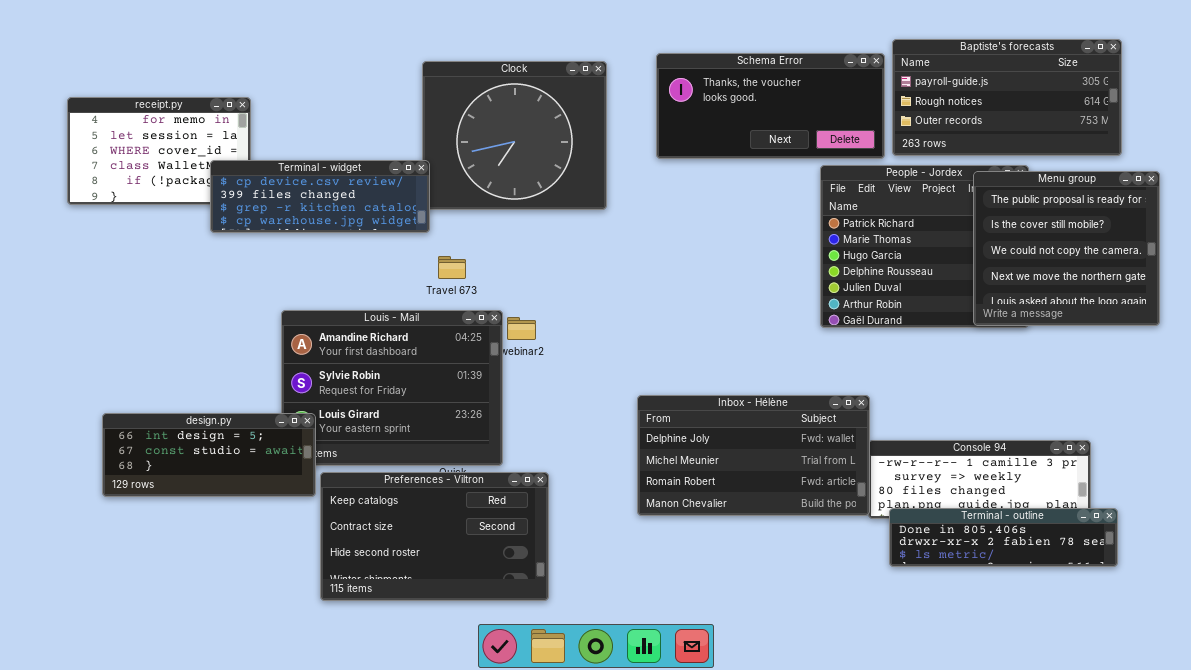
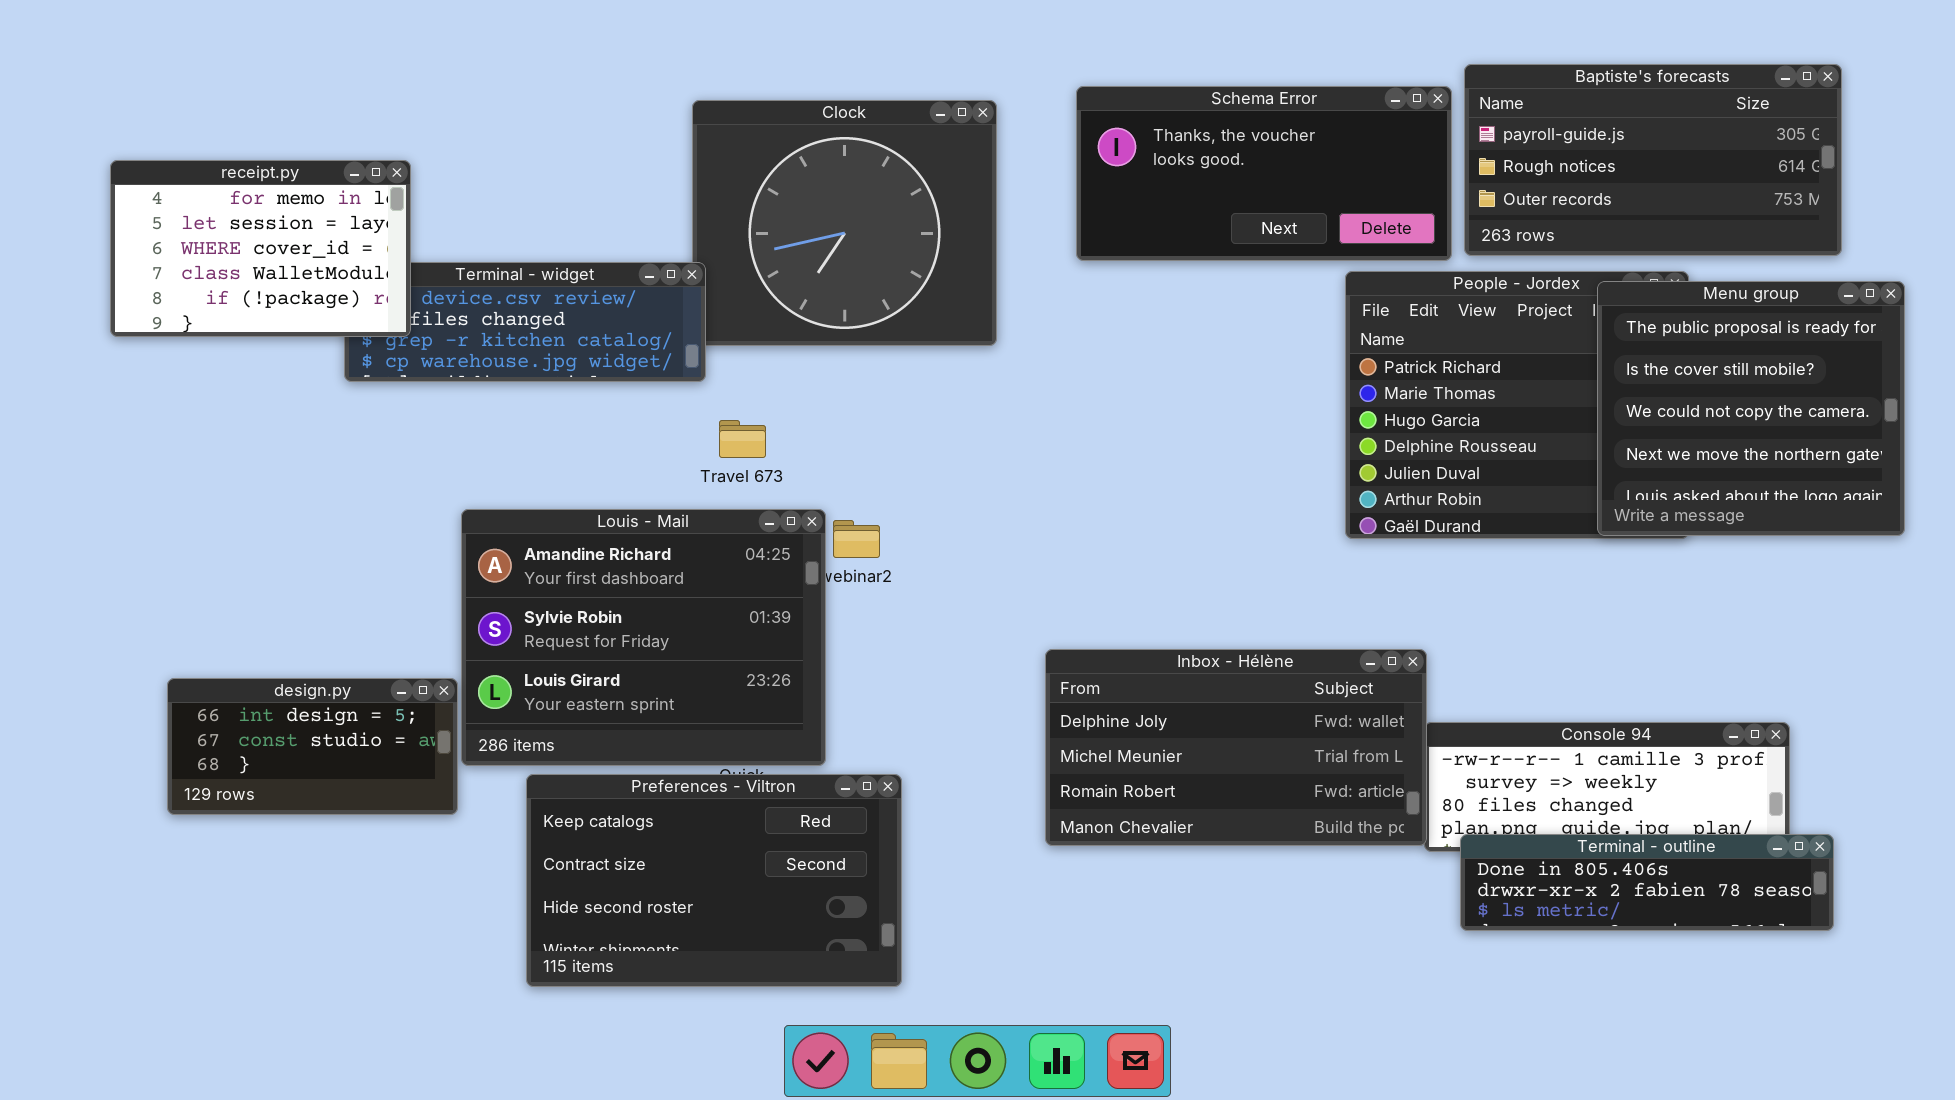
receipt.py: [67,97,251,205] -> [110,160,411,337], raised
design.py: [102,413,316,497] -> [167,678,458,815], resized

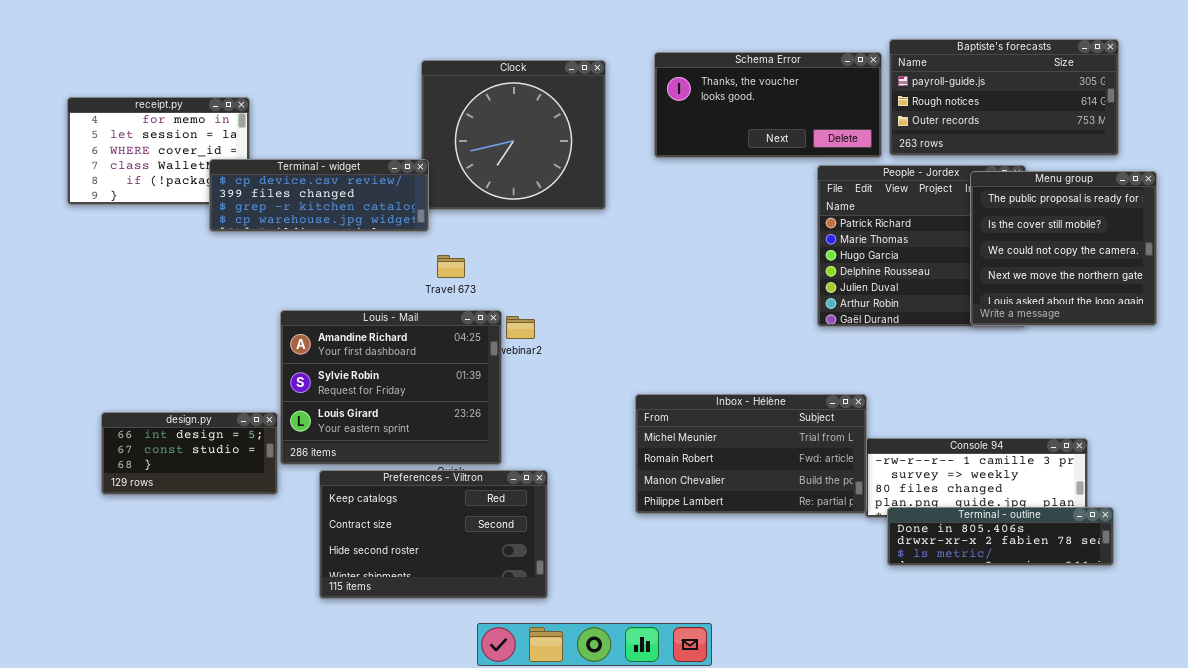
Terminal - widget: [344,262,706,382] -> [209,159,429,232], raised
Inbox - Hélène: [1045,649,1427,846] -> [635,394,867,514], scrolled down 1 row

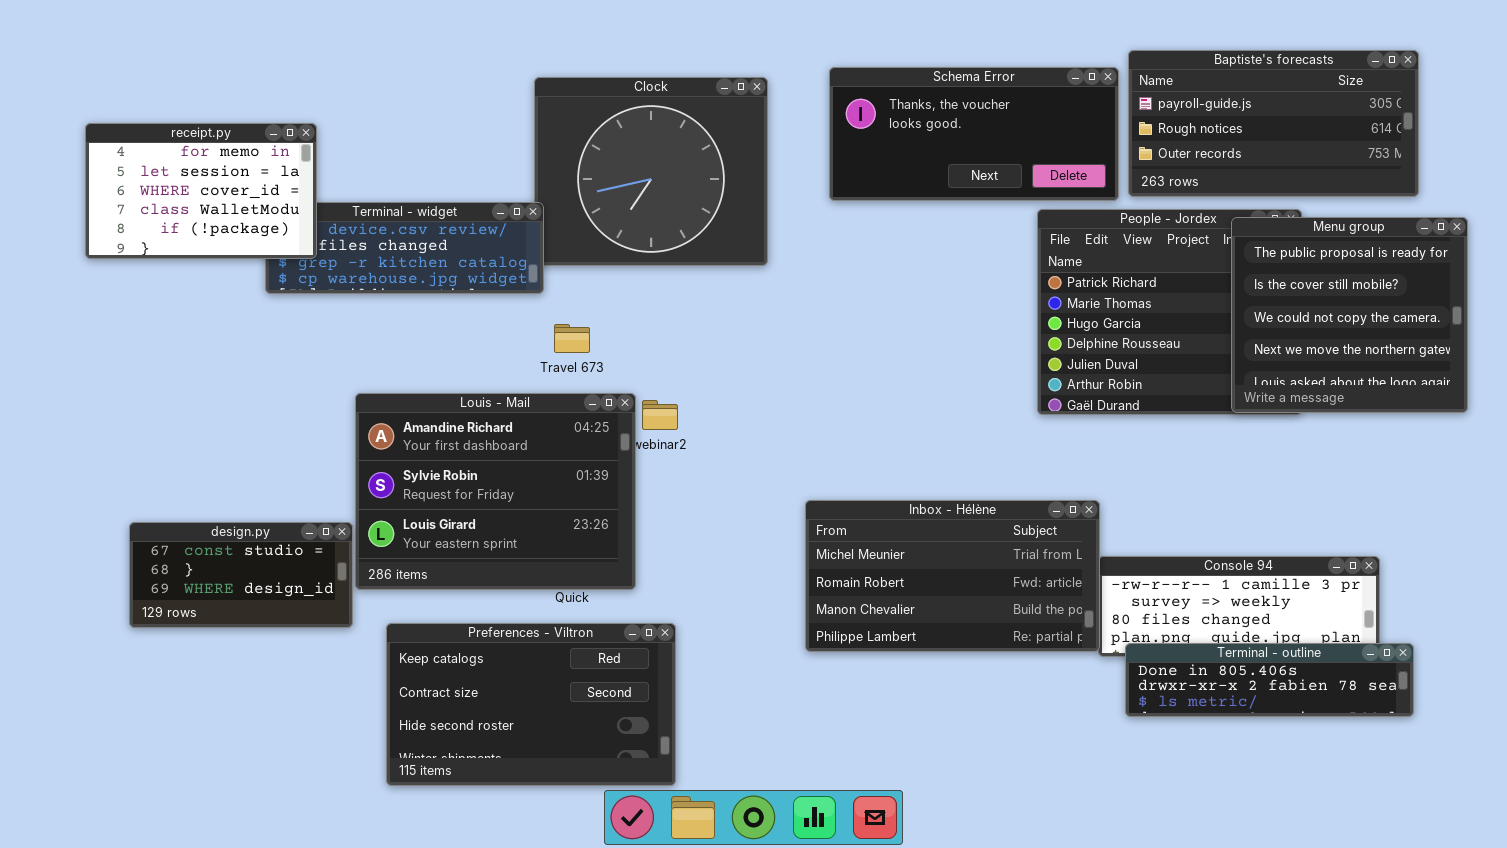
receipt.py: [67,97,250,205] -> [85,123,317,259], raised
design.py: [101,412,278,495] -> [129,522,353,628], scrolled down 1 row
Preferences - Viltron: [319,470,548,599] -> [386,623,676,786], moved

